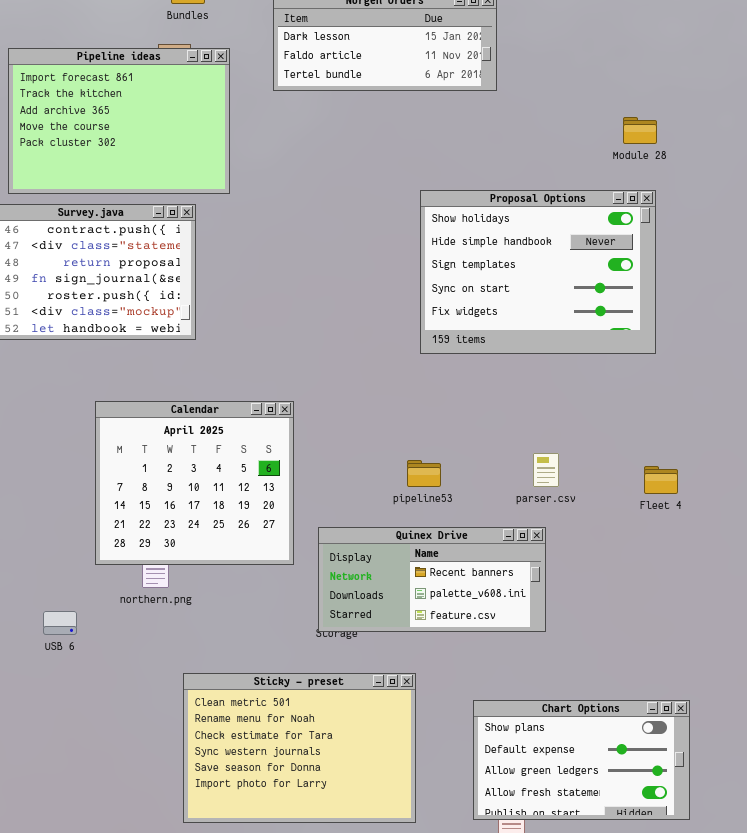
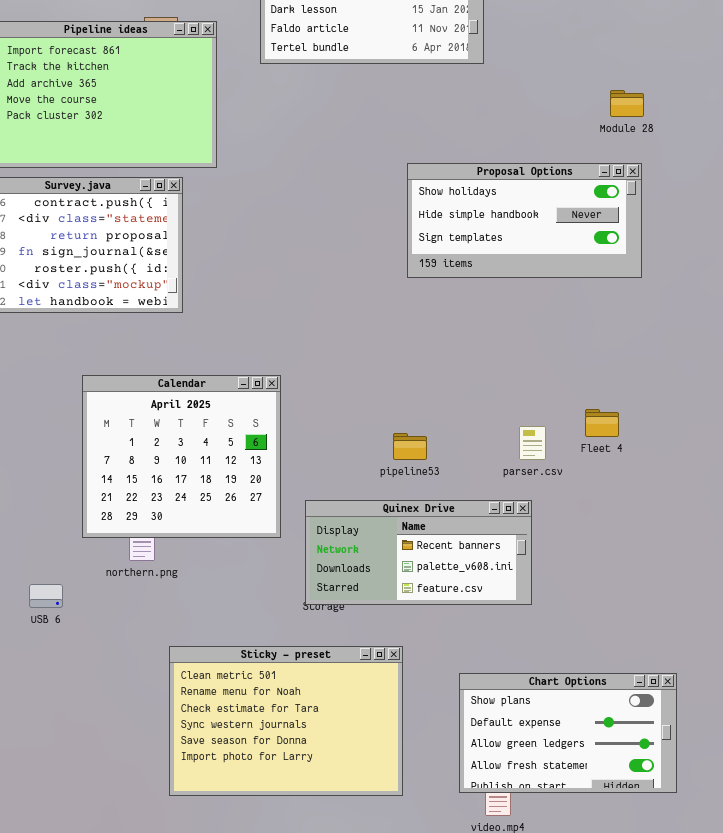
Proposal Options: [420,190,656,354] -> [407,163,642,278], resized
Fleet 4: [644,466,678,494] -> [585,409,619,437], moved

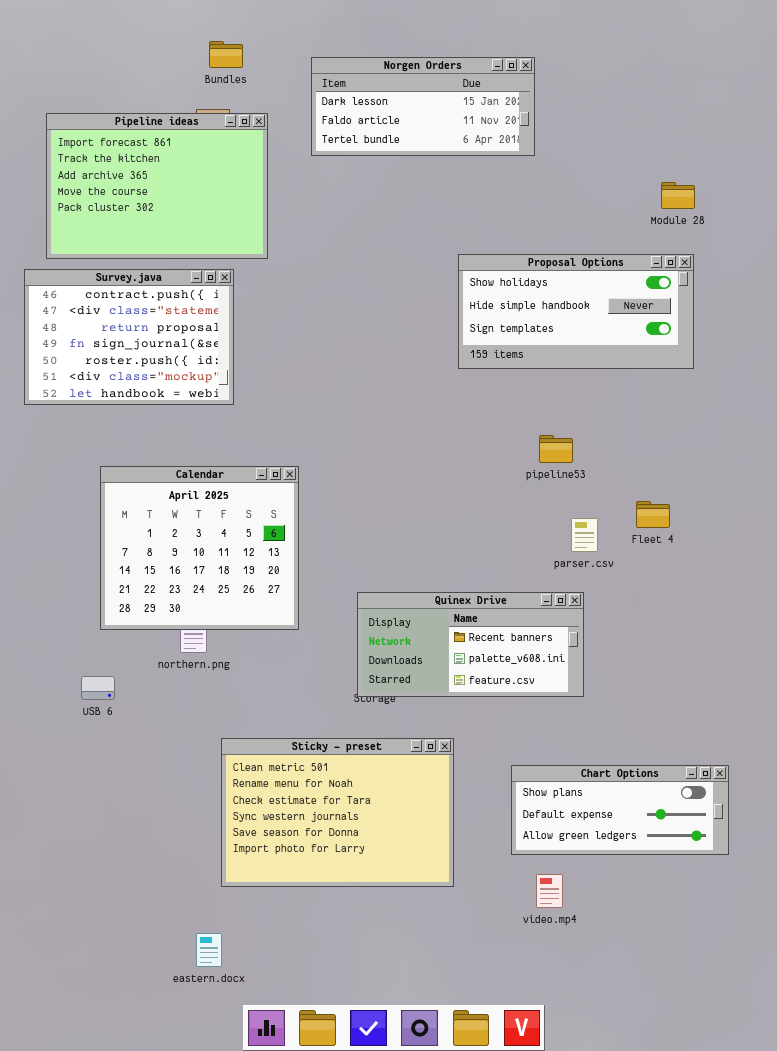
Calendar: [82,375,281,538] -> [100,466,299,630], moved
pipeline53: [393,433,427,460] -> [539,435,573,463], moved
Chart Options: [459,673,677,793] -> [511,765,729,855], resized

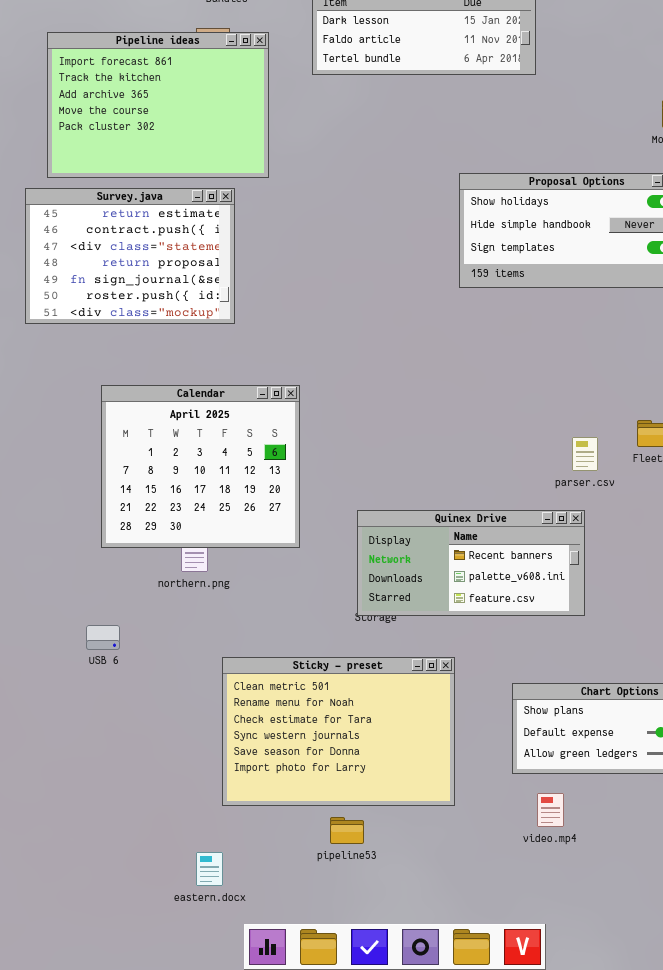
Survey.java: [24,269,234,405] -> [25,188,235,324], scrolled up 1 row
pipeline53: [539,435,573,463] -> [330,817,364,844], moved
USB 6: [81,676,115,700] -> [86,625,120,650], moved

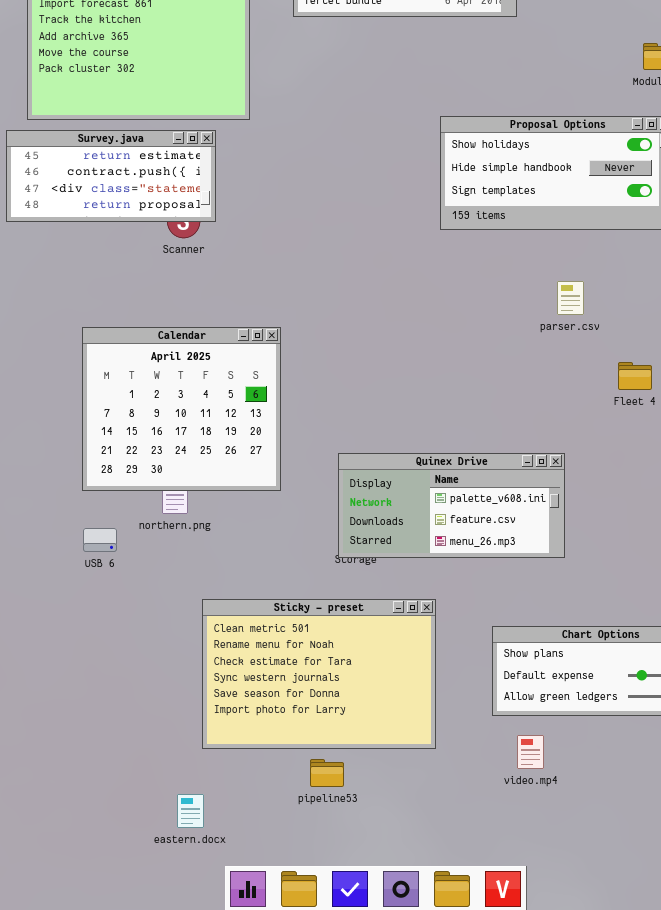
Survey.java: [25,188,235,324] -> [6,130,216,222], resized
parser.csv: [572,437,598,471] -> [557,281,584,315], moved
Quinex Drive: [357,510,585,616] -> [338,453,565,558], scrolled down 1 row
USB 6: [86,625,120,650] -> [83,528,117,552], moved

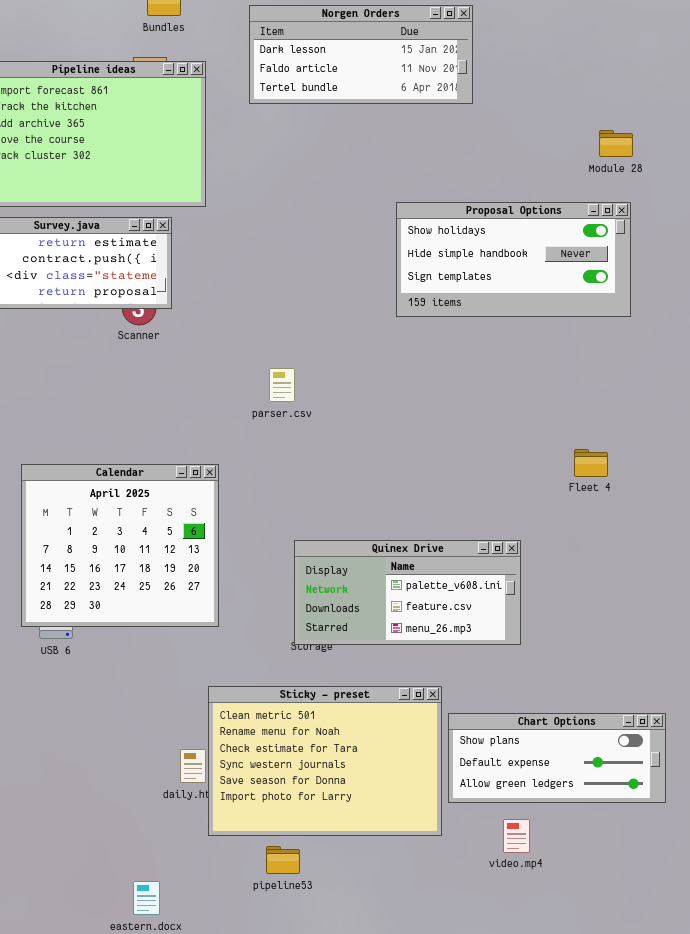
parser.csv: [557,281,584,315] -> [269,368,295,402], moved
Calendar: [82,327,281,491] -> [21,464,219,627], moved
Sticky - preset: [202,599,436,749] -> [208,686,442,836], moved
video.mp4: [517,735,544,769] -> [503,819,530,853], moved

